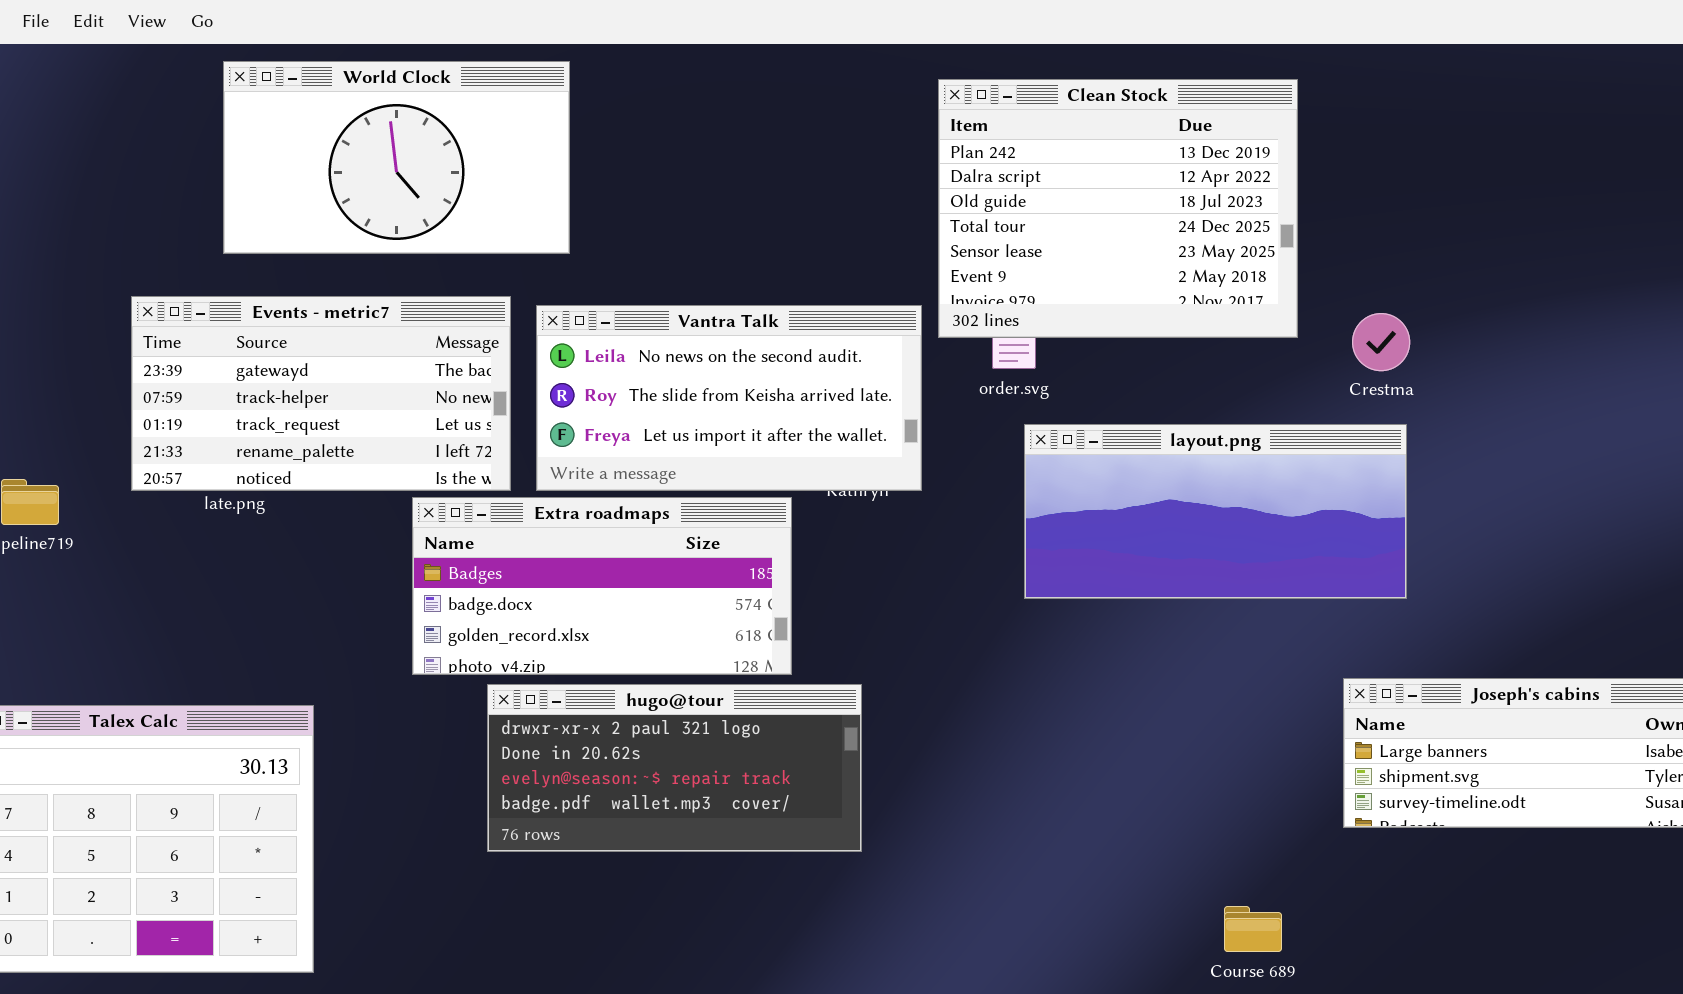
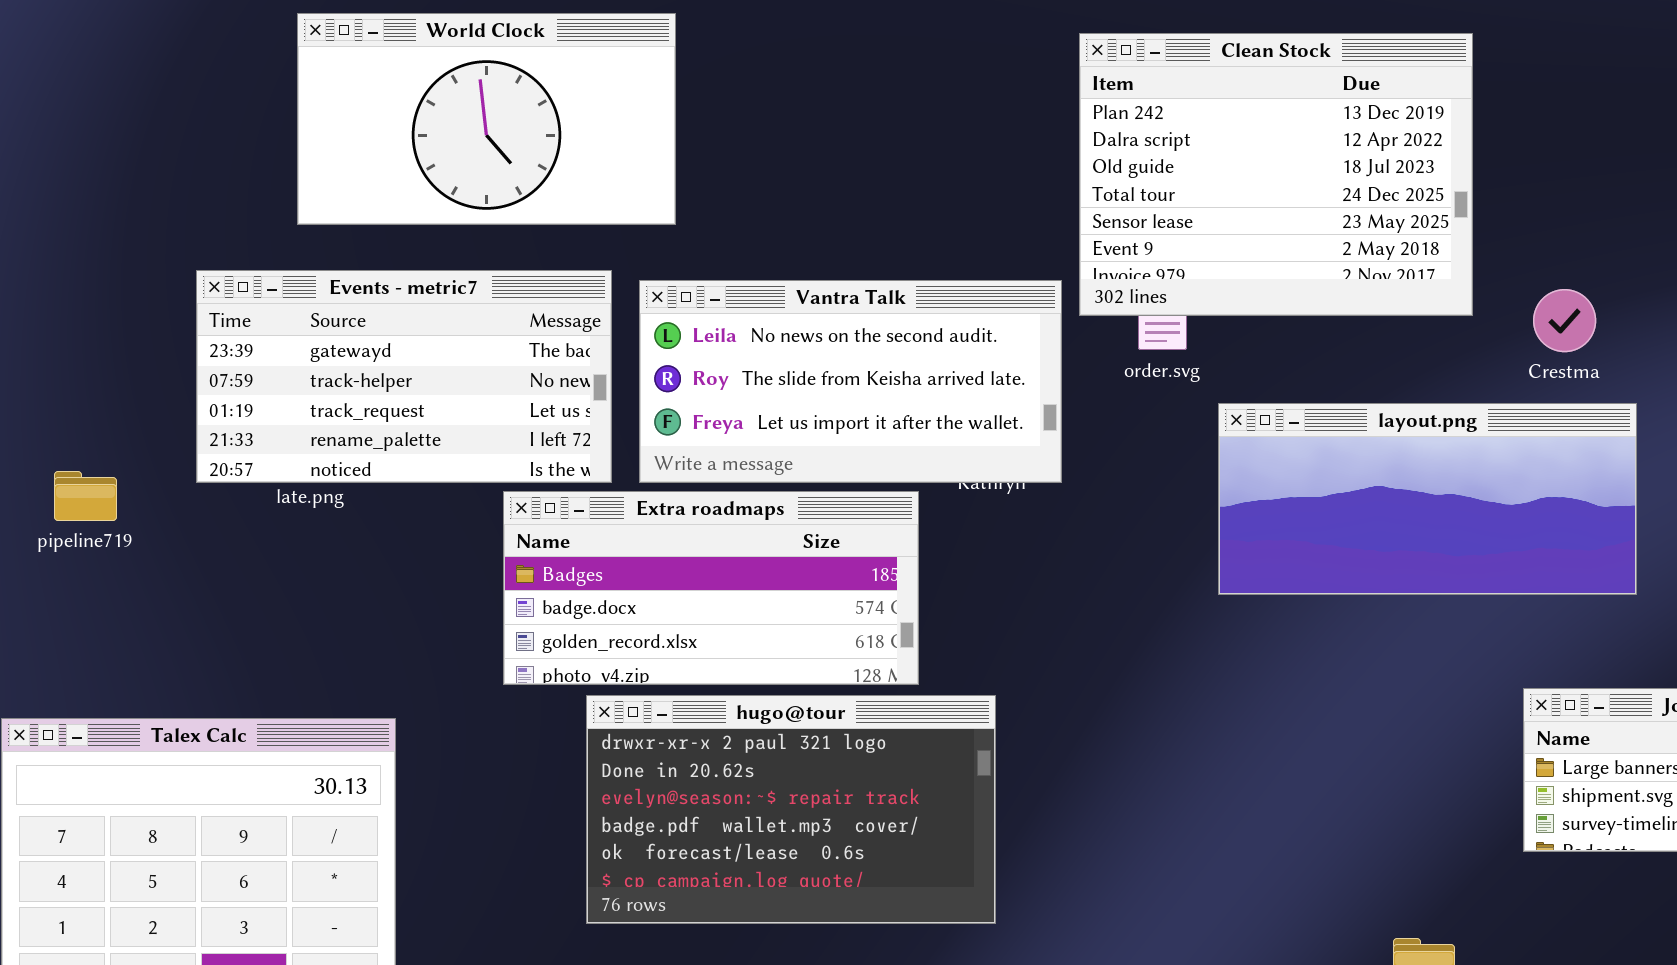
layout.png: [1024,424,1407,599] -> [1218,403,1637,595], moved
hugo@tour: [487,684,862,852] -> [586,695,996,924], resized

